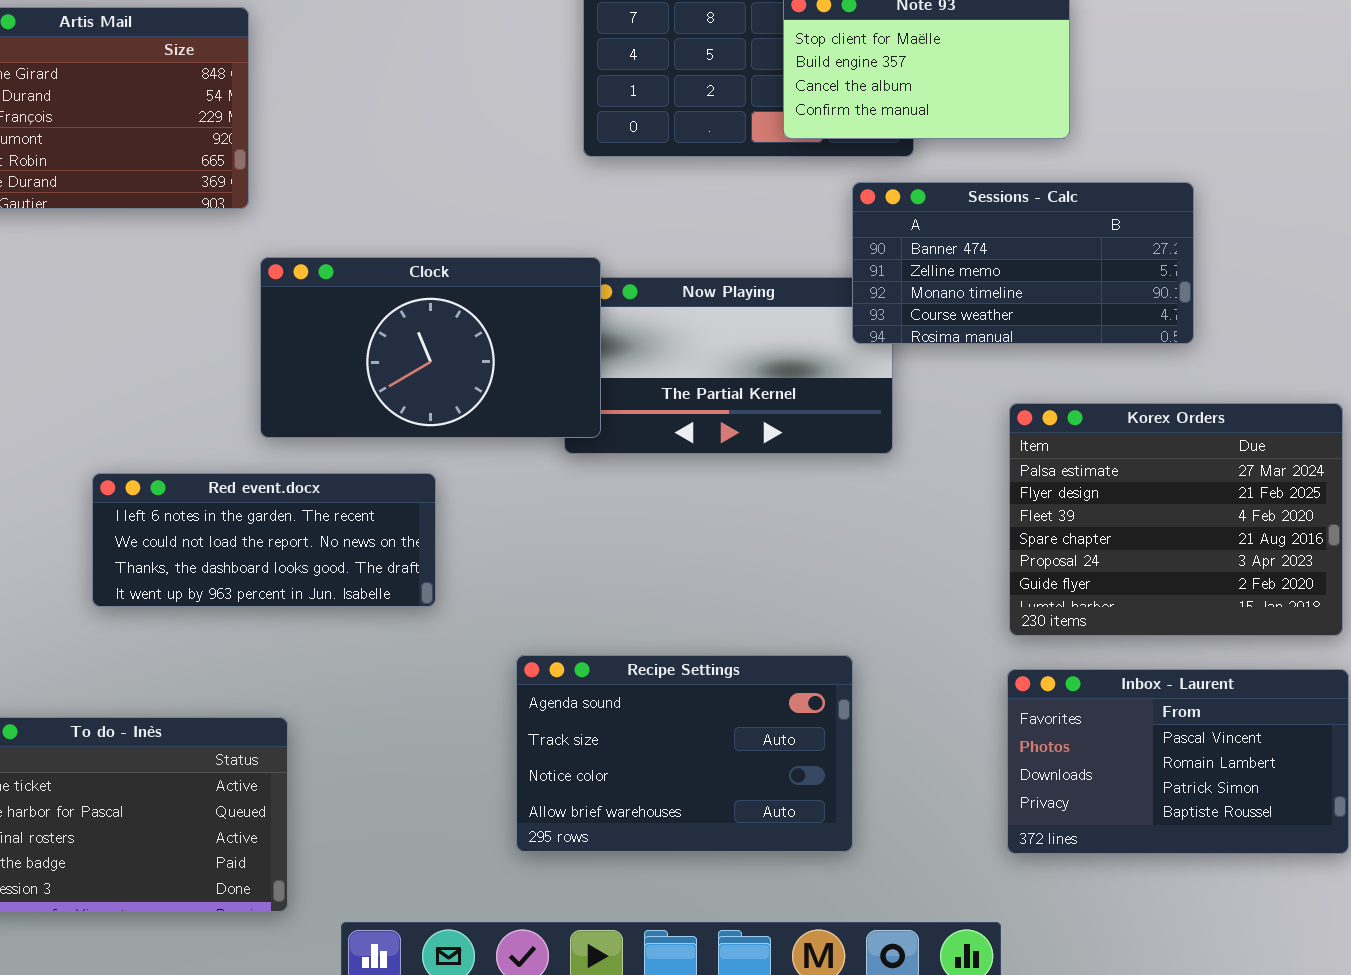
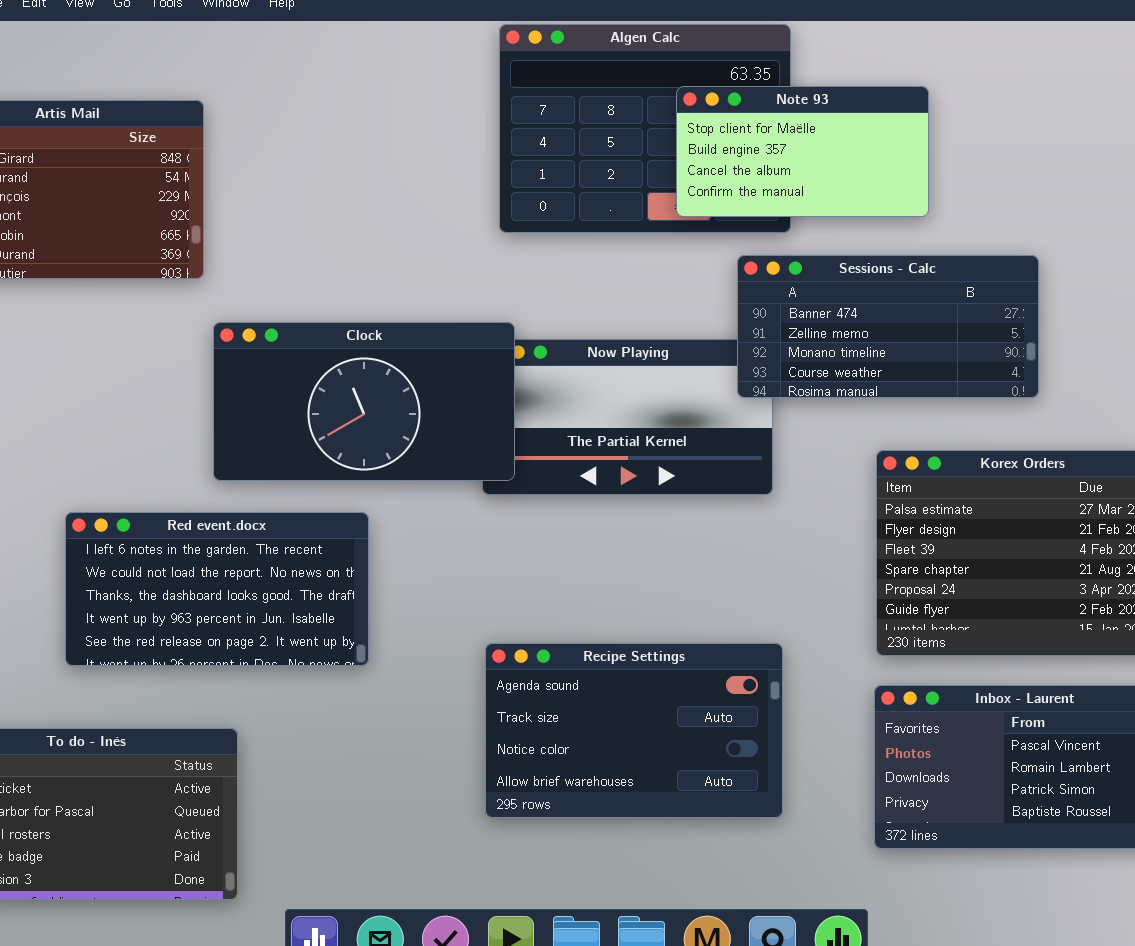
Red event.docx: [92,473,436,607] -> [65,512,369,666], resized
Recipe Settings: [516,655,853,852] -> [485,643,783,818], moved

